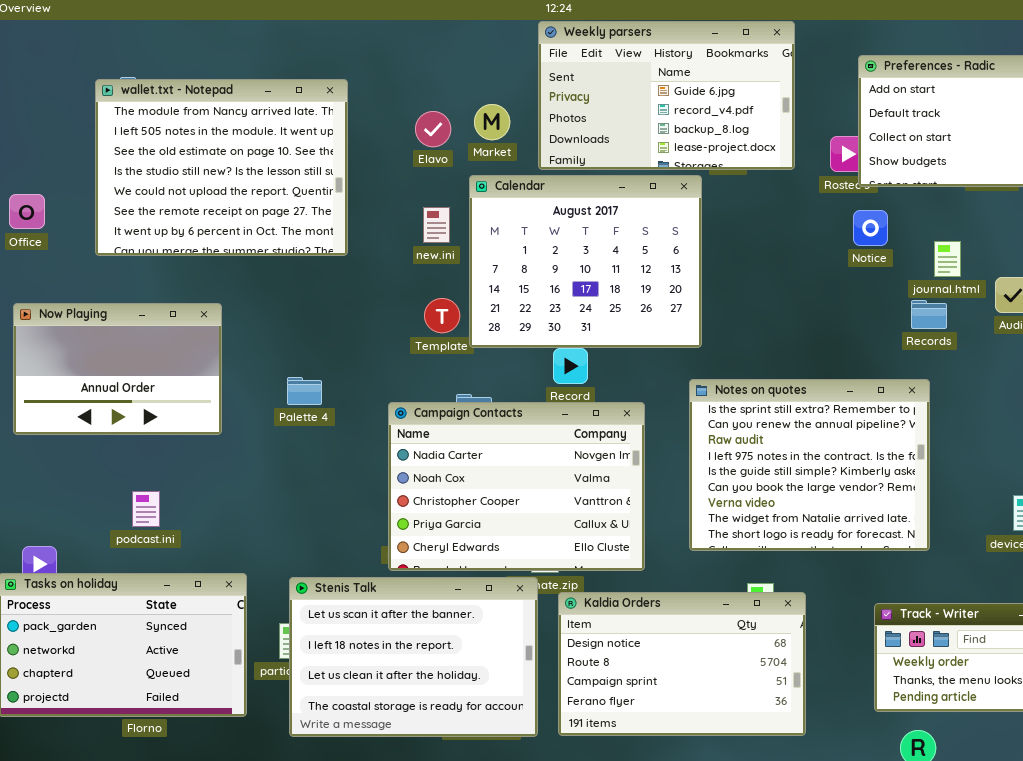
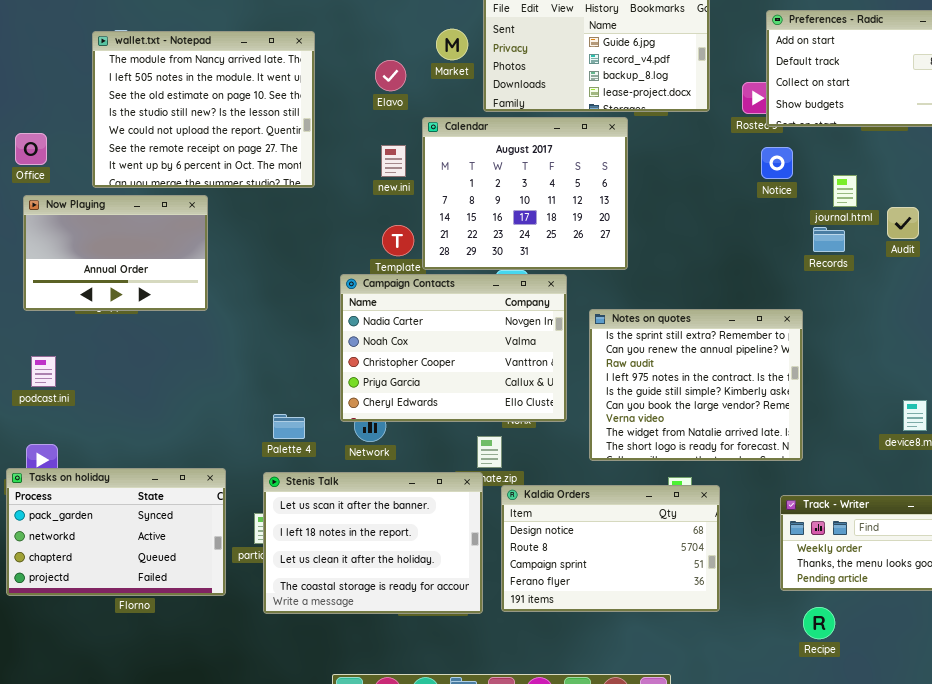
Market: [474,104,510,140] -> [436,29,468,60], moved
Now Playing: [13,303,222,435] -> [23,195,208,311], moved
Palette 4: [287,377,322,405] -> [273,414,305,439], moved
Notes on quotes: [689,379,930,551] -> [589,309,803,461], moved
Campaign Contacts: [388,402,645,571] -> [340,274,567,422], moved
podcast.ini: [132,491,160,527] -> [31,356,56,387], moved

